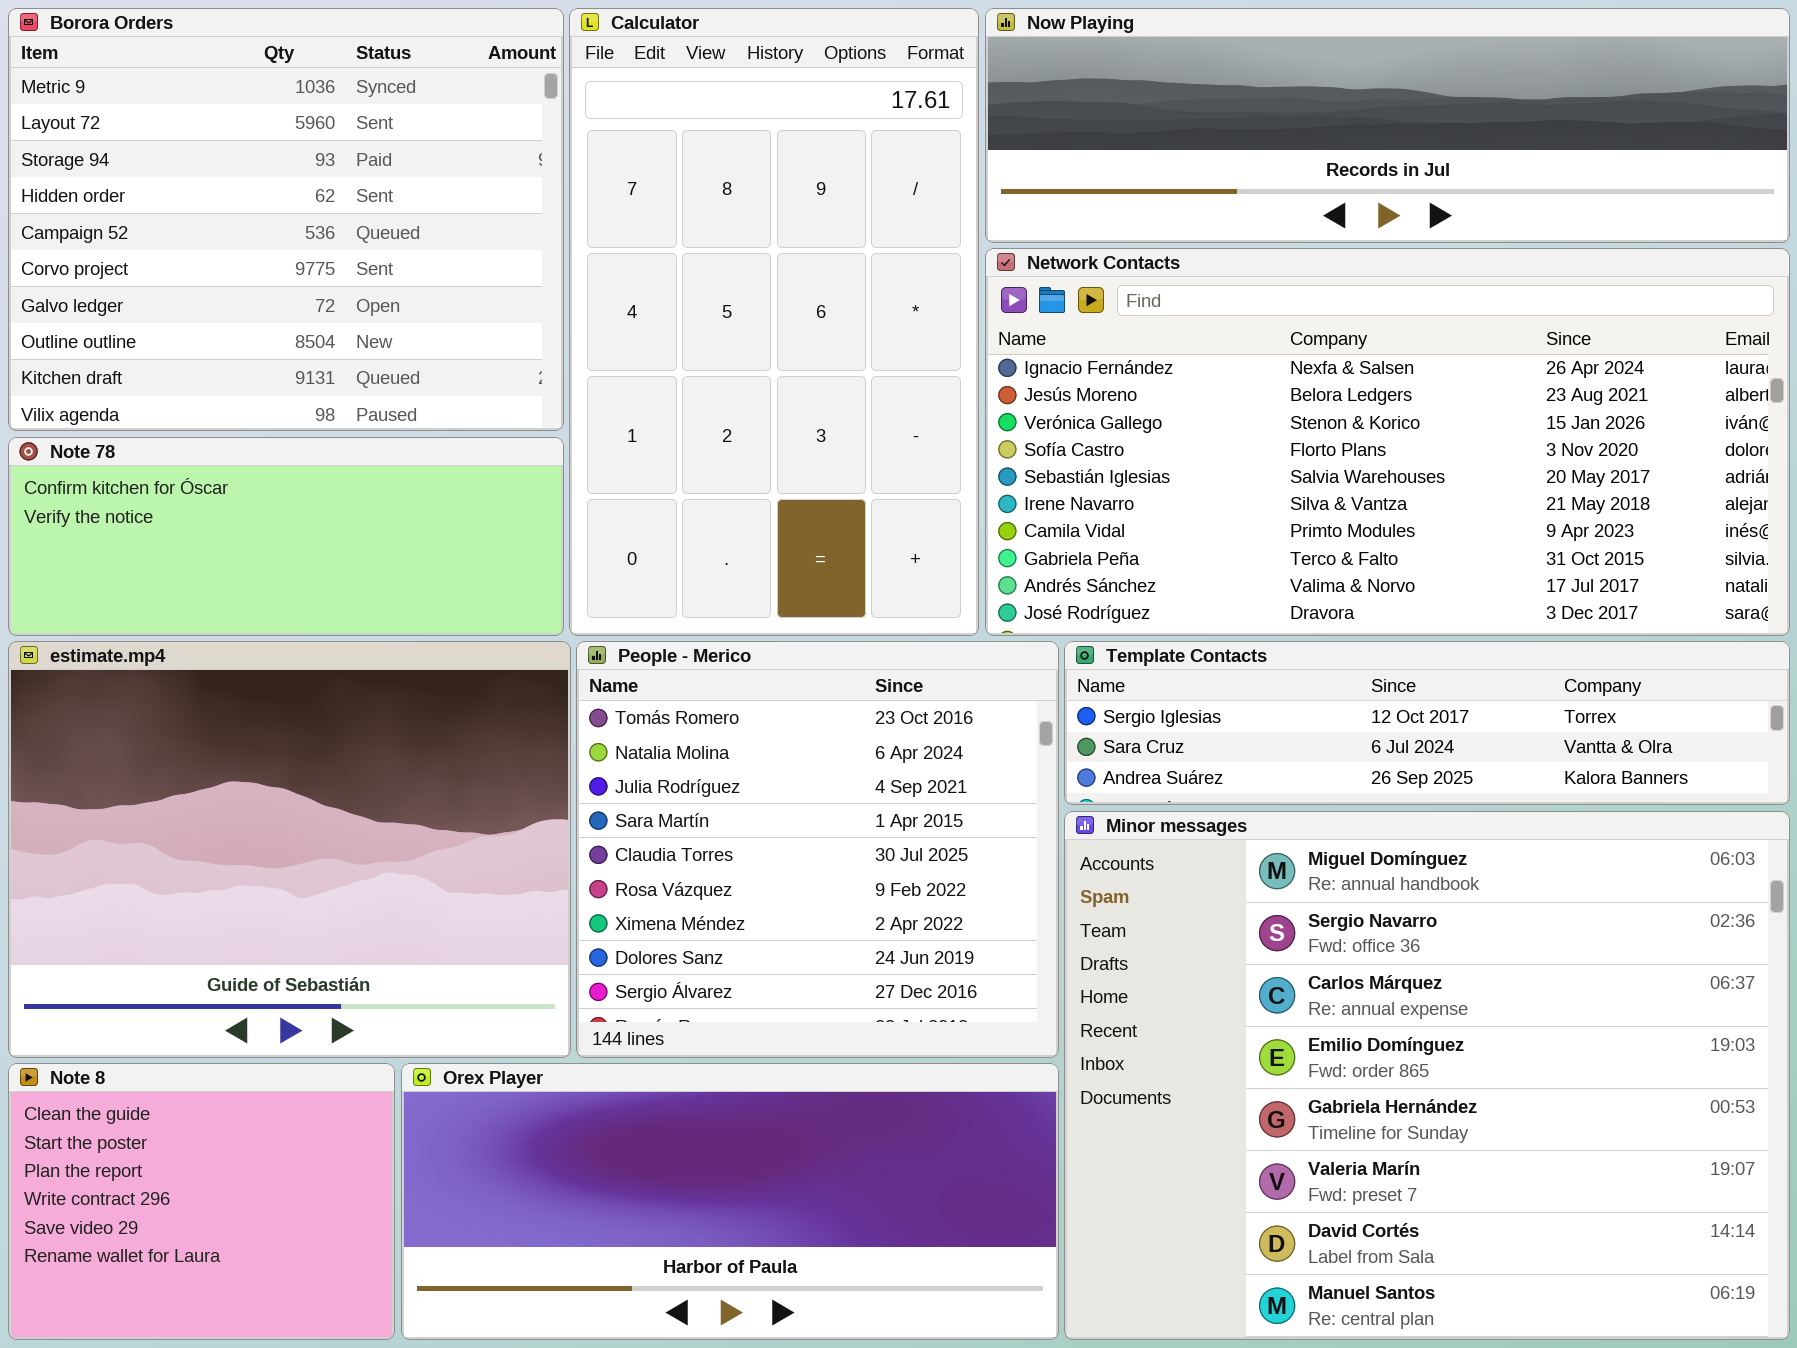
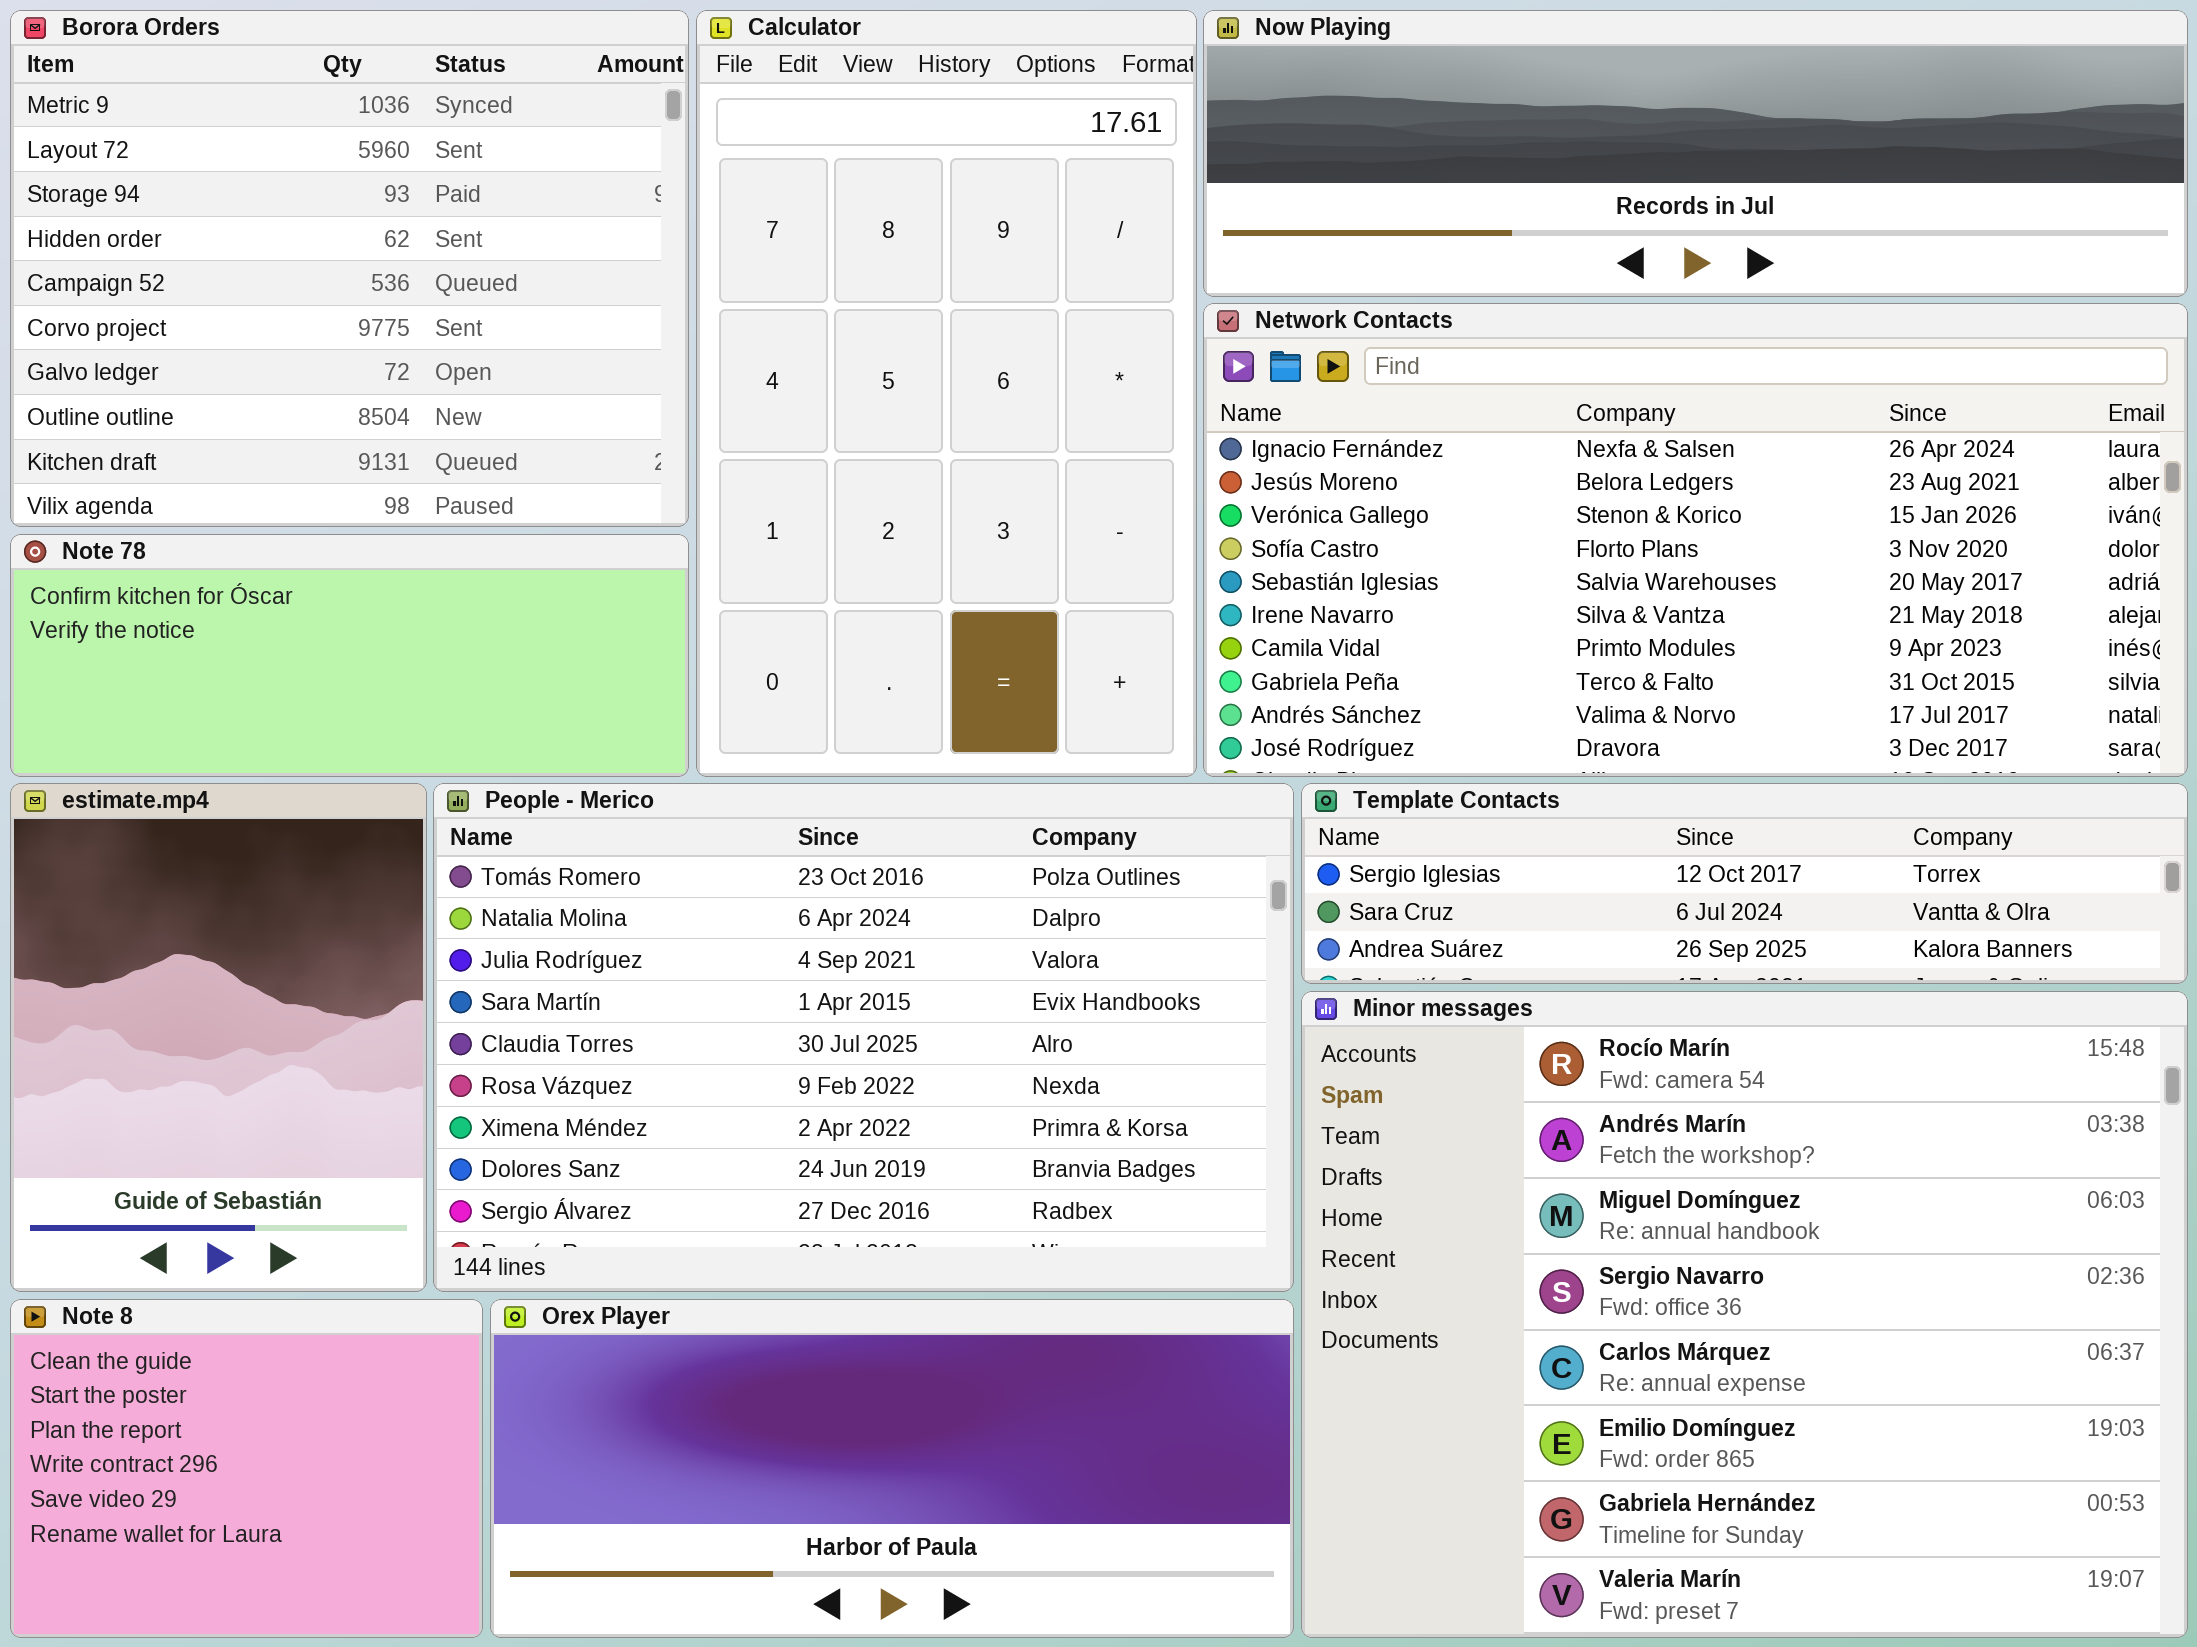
estimate.mp4: [8,641,571,1058] -> [10,783,427,1292], resized
People - Merico: [576,641,1059,1058] -> [433,783,1294,1292], resized
Minor messages: [1064,811,1790,1340] -> [1301,991,2188,1638], scrolled up 2 rows

